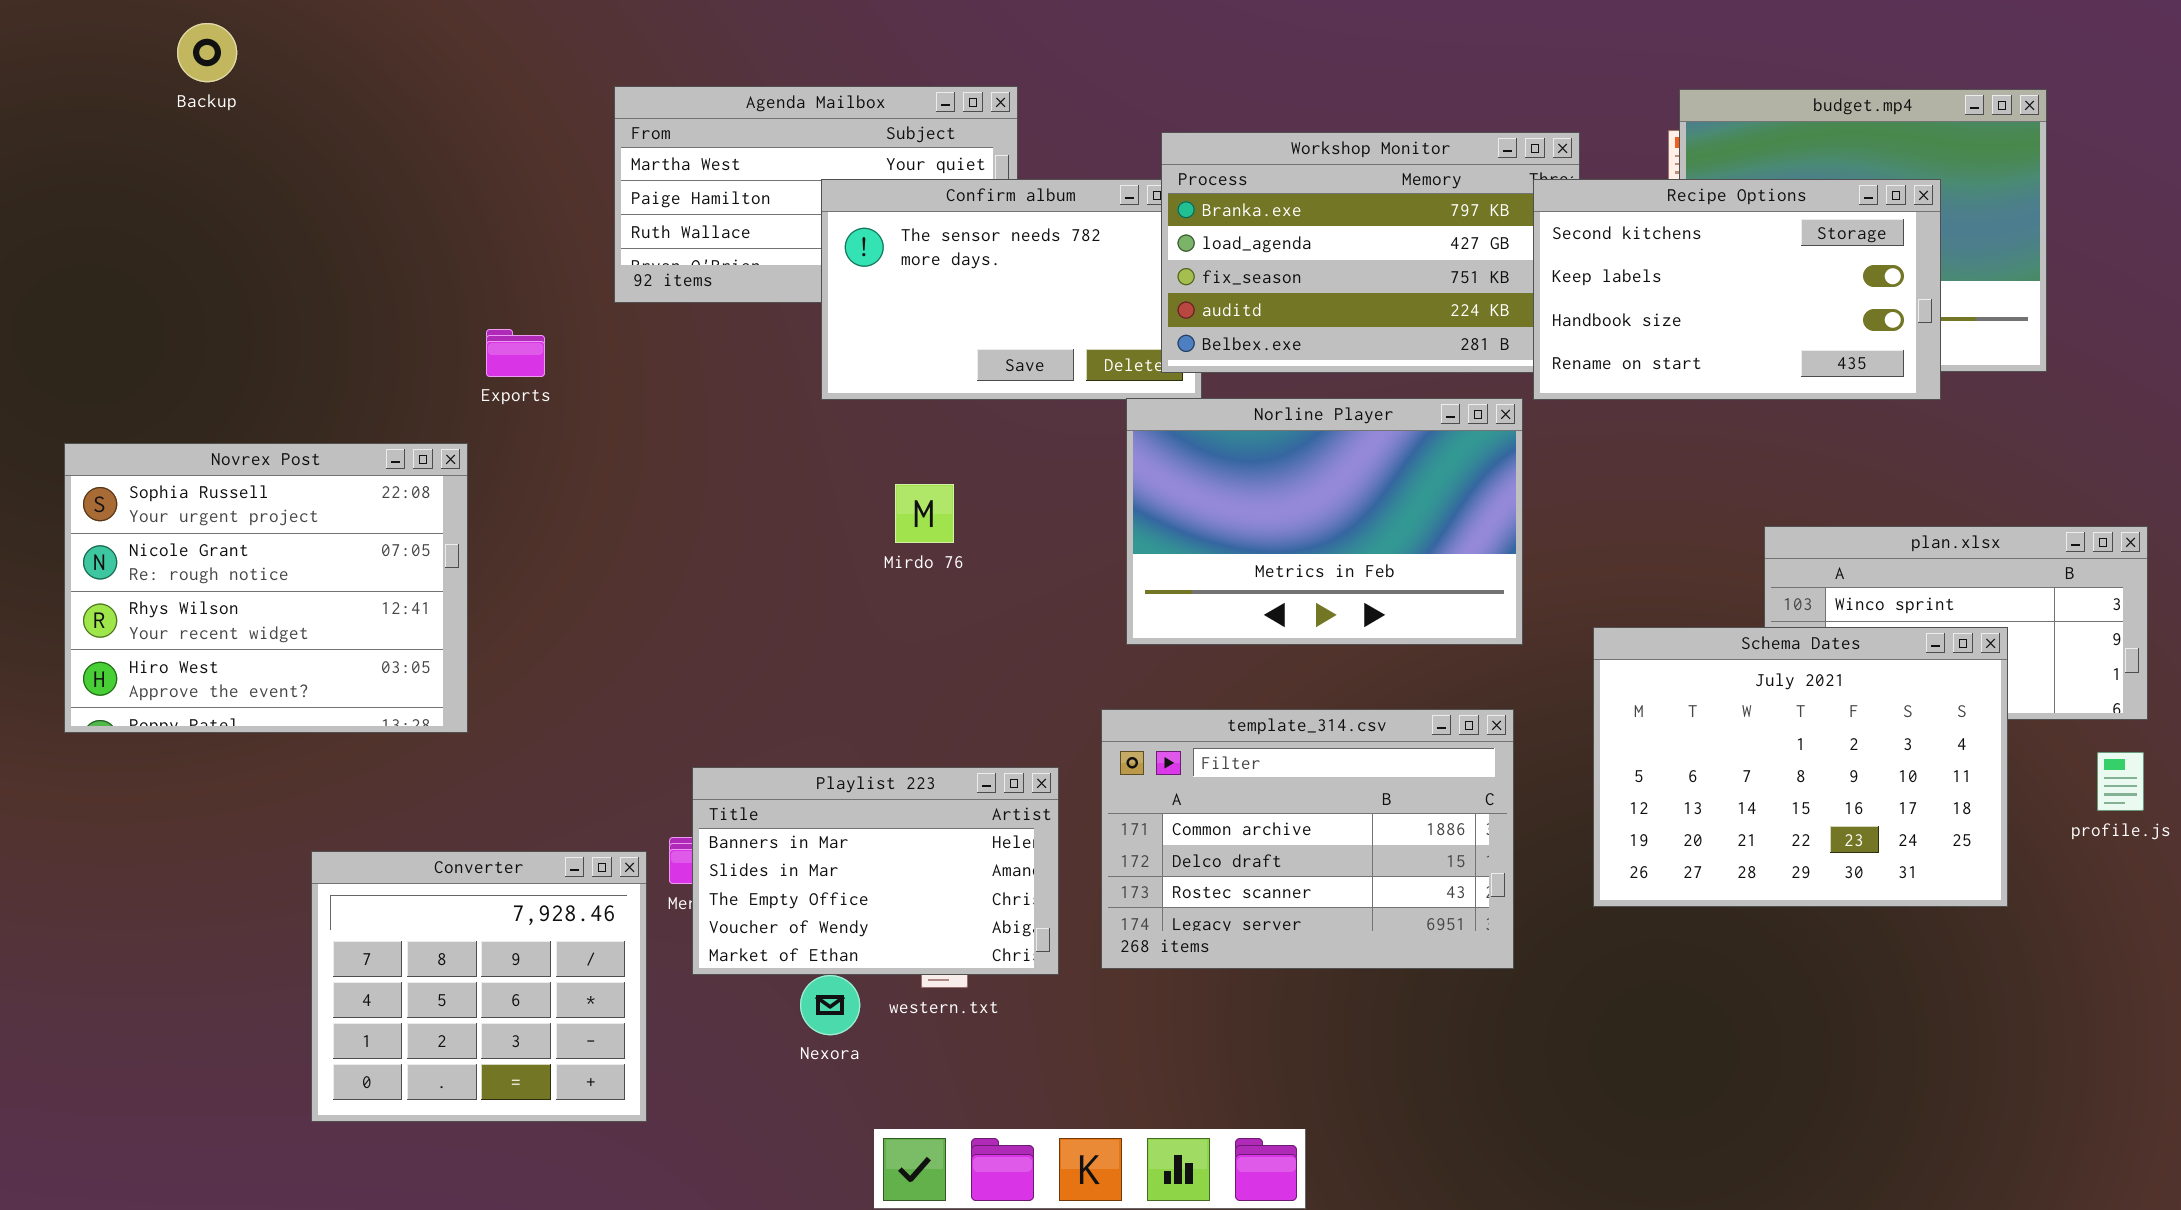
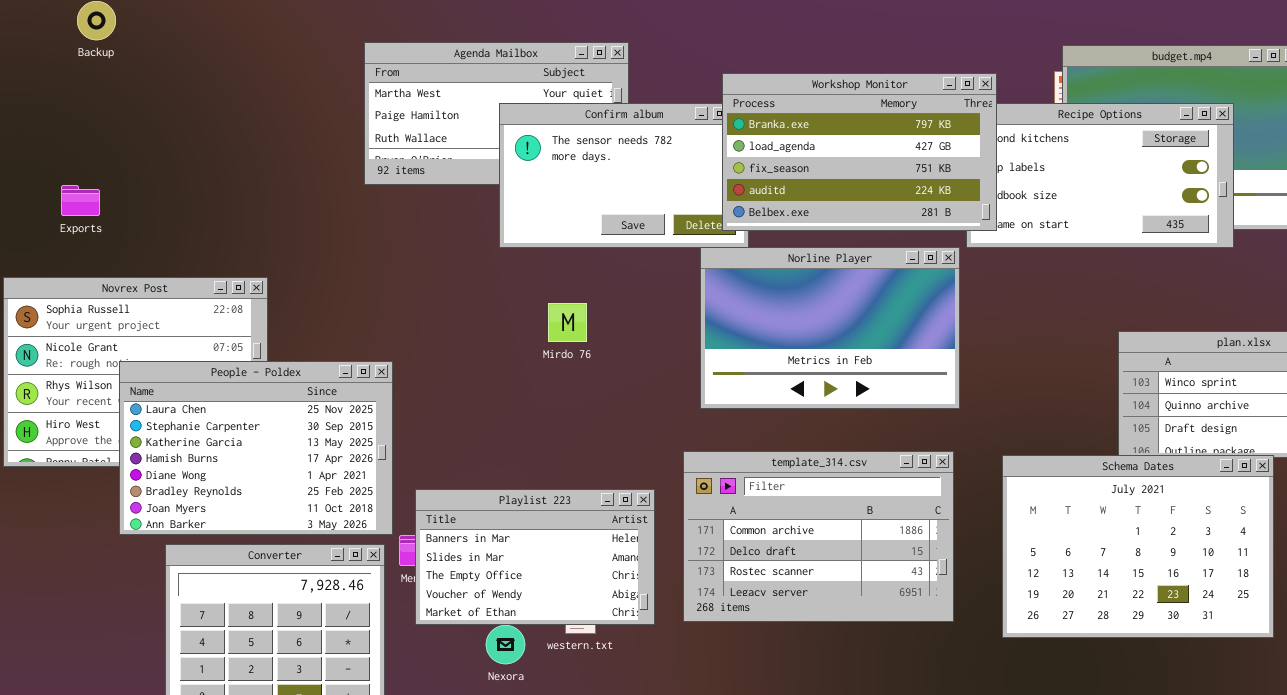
Workshop Monitor: [1161,132,1580,373] -> [722,73,997,231], raised
Exports: [486,329,545,377] -> [61,185,100,216], moved
People - Poldex: none -> [119,361,393,535], opened
Schema Dates: [1593,627,2008,907] -> [1002,455,1274,638], moved

